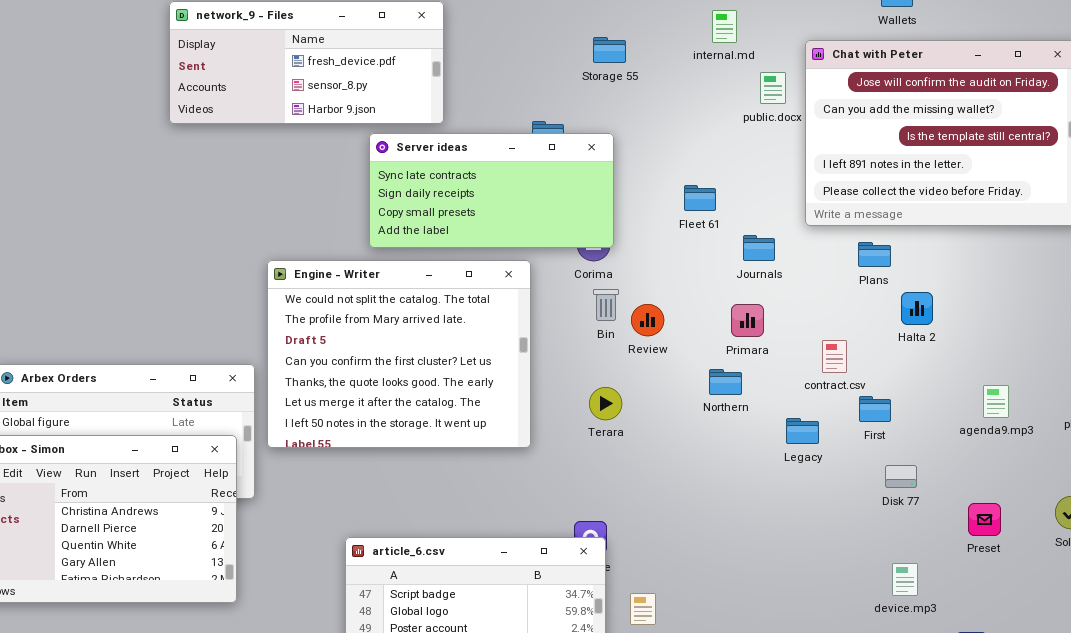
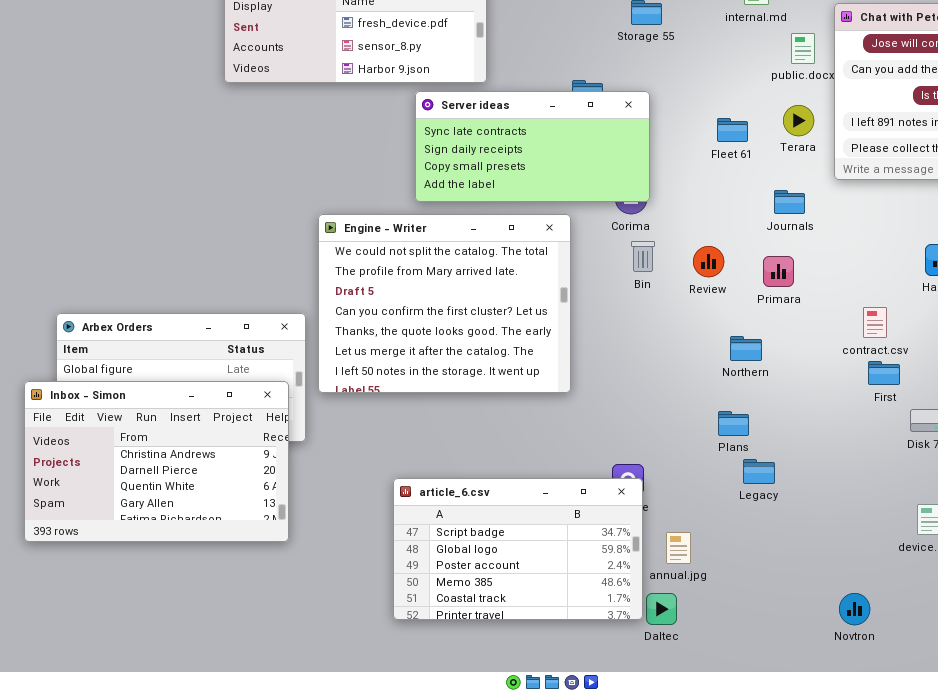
Fleet 61: [684,185,716,211] -> [717,118,748,142], moved
Plans: [858,242,891,267] -> [718,411,749,436], moved
Review: [631,304,664,336] -> [693,246,724,277], moved
contract.csv: [822,340,847,373] -> [863,307,887,338], moved
Northern: [709,369,742,395] -> [730,336,762,361], moved
Terara: [589,387,622,420] -> [783,105,814,136], moved
First: [859,396,891,422] -> [868,361,900,385], moved
Legacy: [786,418,819,444] -> [743,459,775,484], moved

